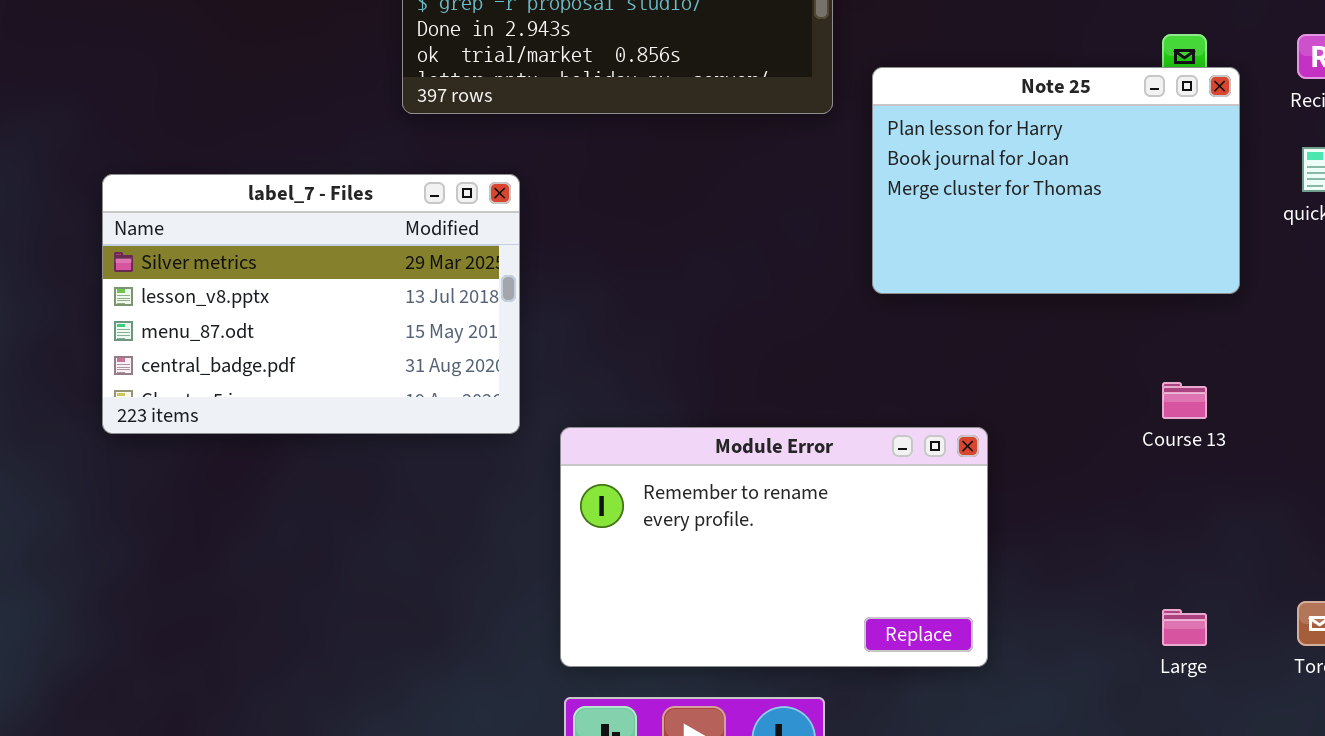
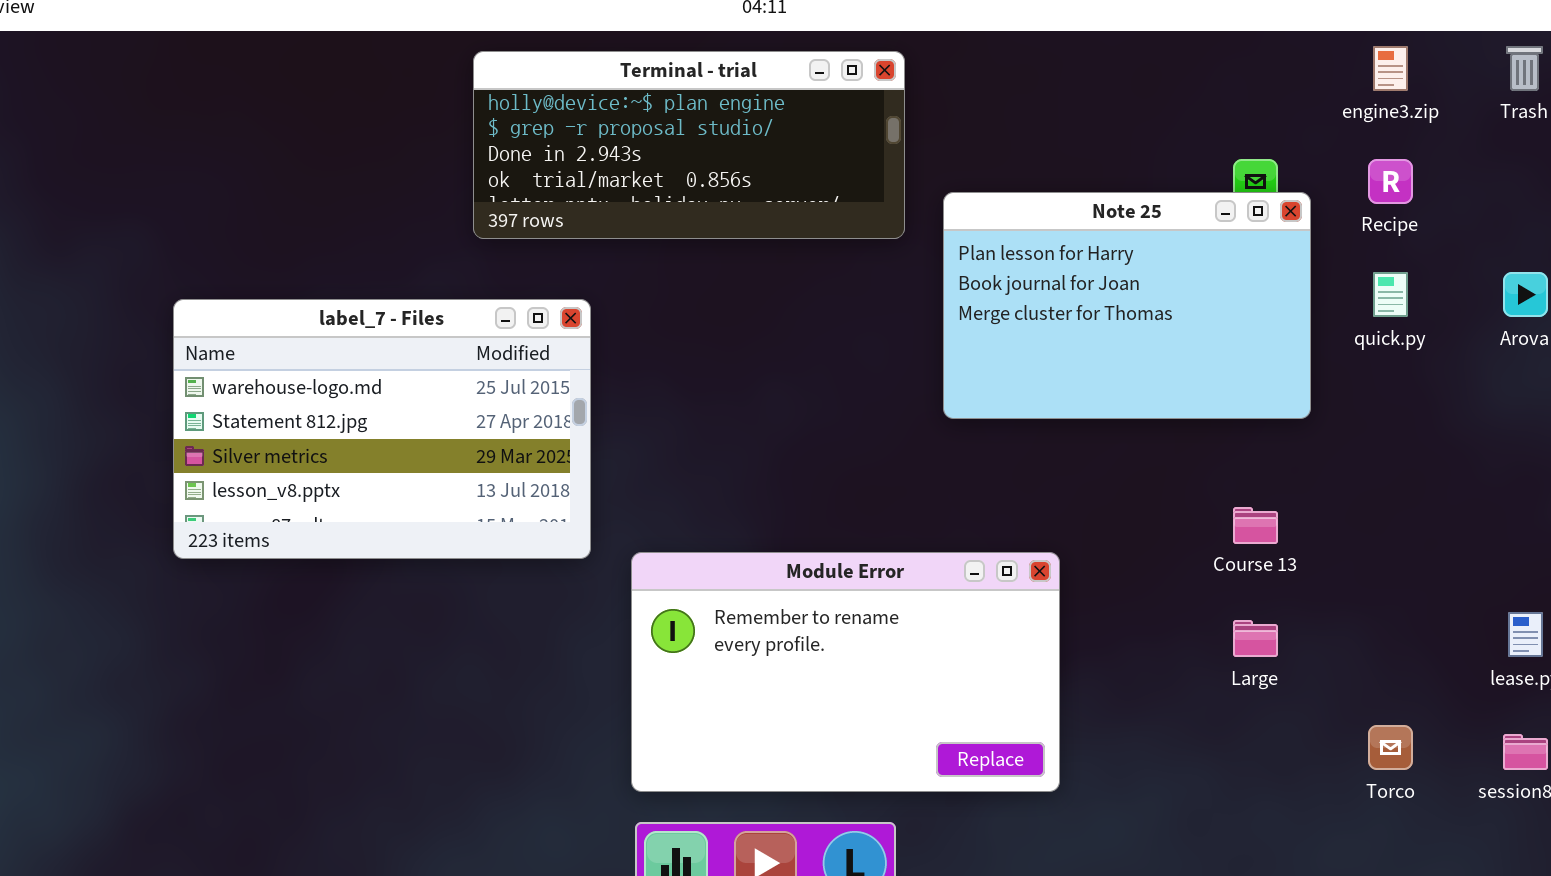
label_7 - Files: [102,174,520,434] -> [173,299,591,559], scrolled up 2 rows
Large: [1162,609,1207,646] -> [1233,620,1278,657], moved

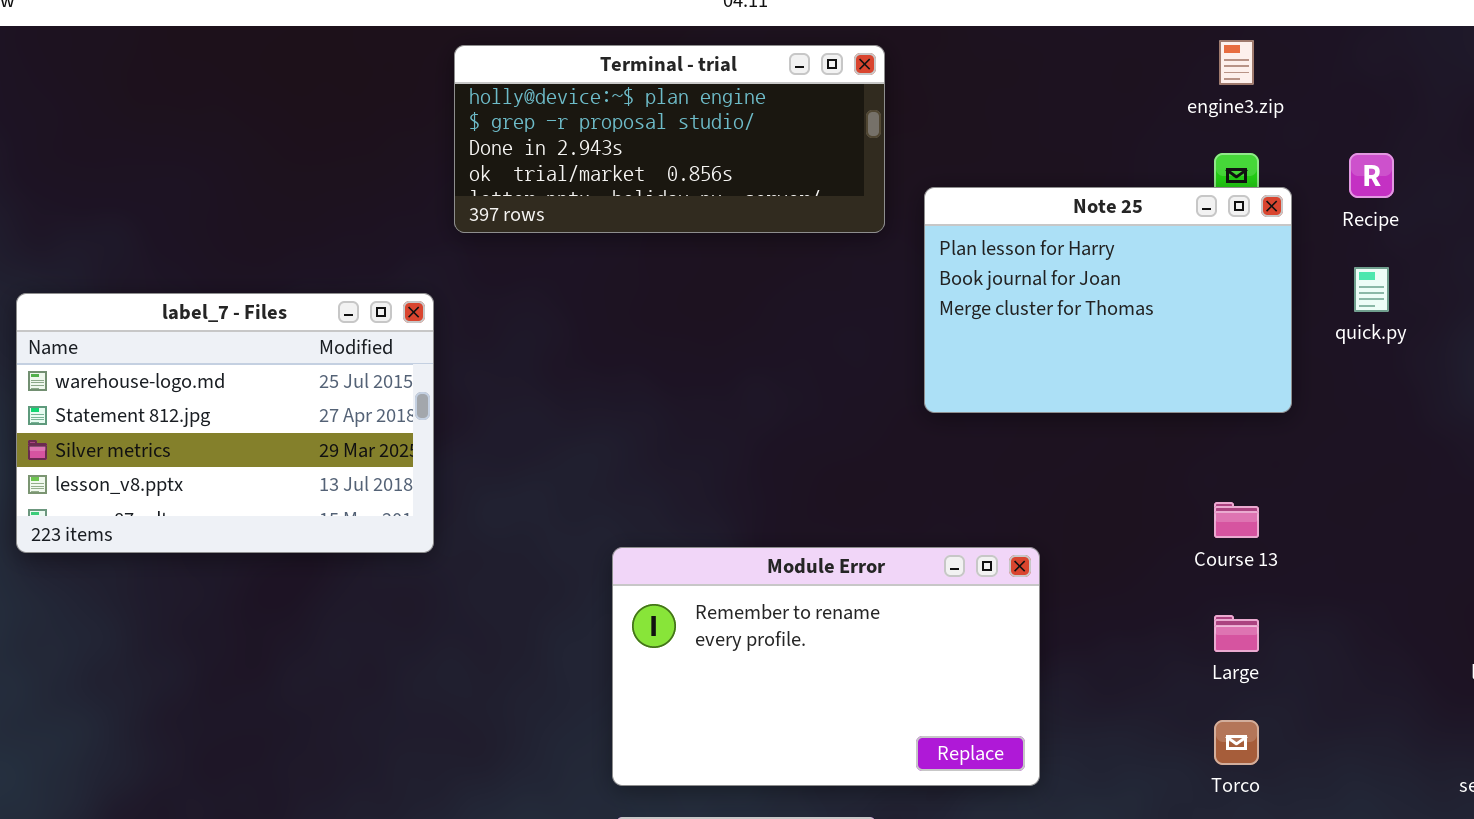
engine3.zip: [1373,46,1408,91] -> [1219,40,1254,85], moved
label_7 - Files: [173,299,591,559] -> [16,293,434,553], moved
Torco: [1368,725,1413,770] -> [1214,720,1259,765], moved

